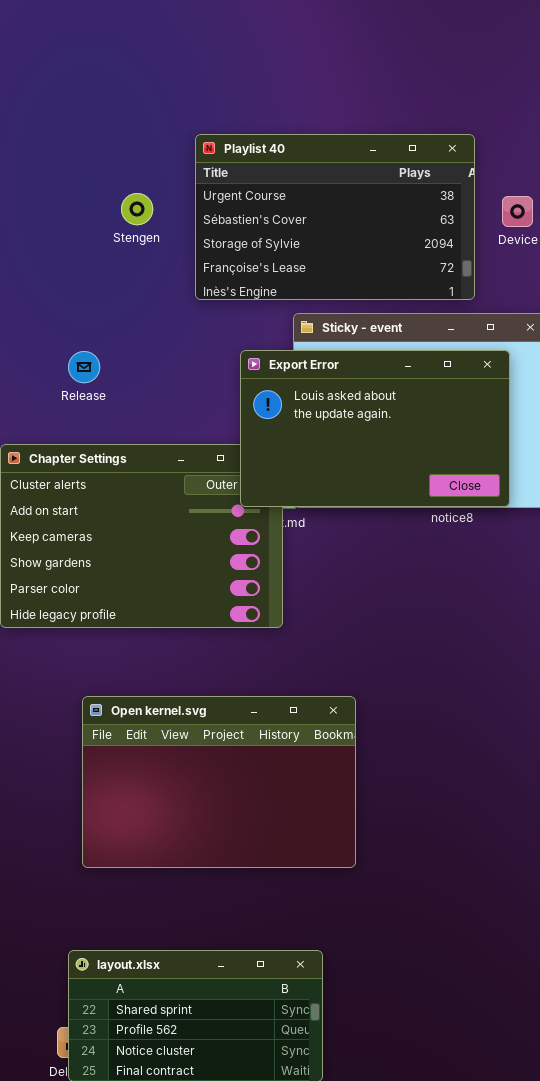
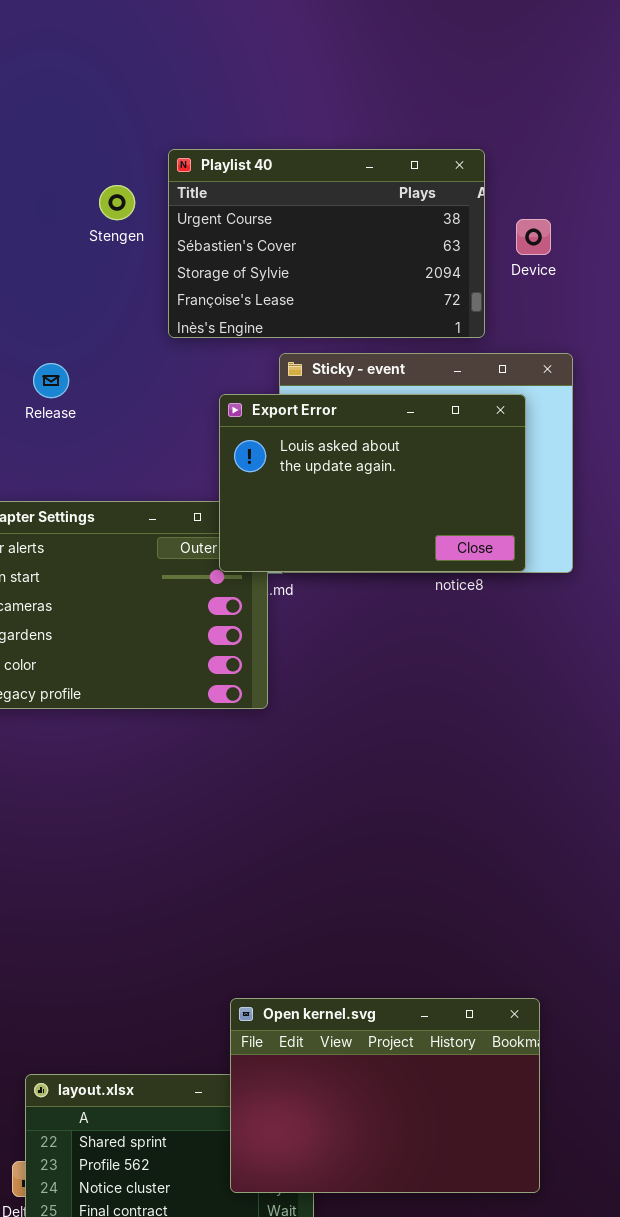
Stengen: [121,193,153,225] -> [99,185,135,220], moved
Release: [68,351,100,383] -> [33,363,69,398], moved
Open kernel.svg: [82,696,356,868] -> [230,998,540,1193], moved

